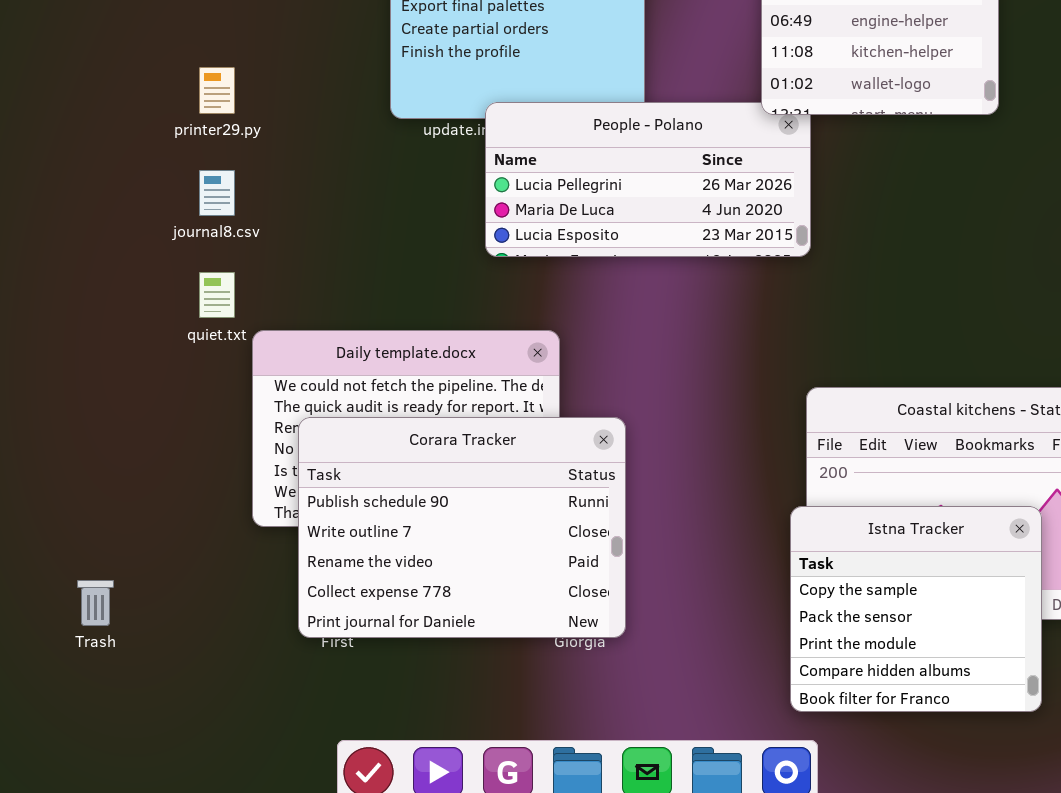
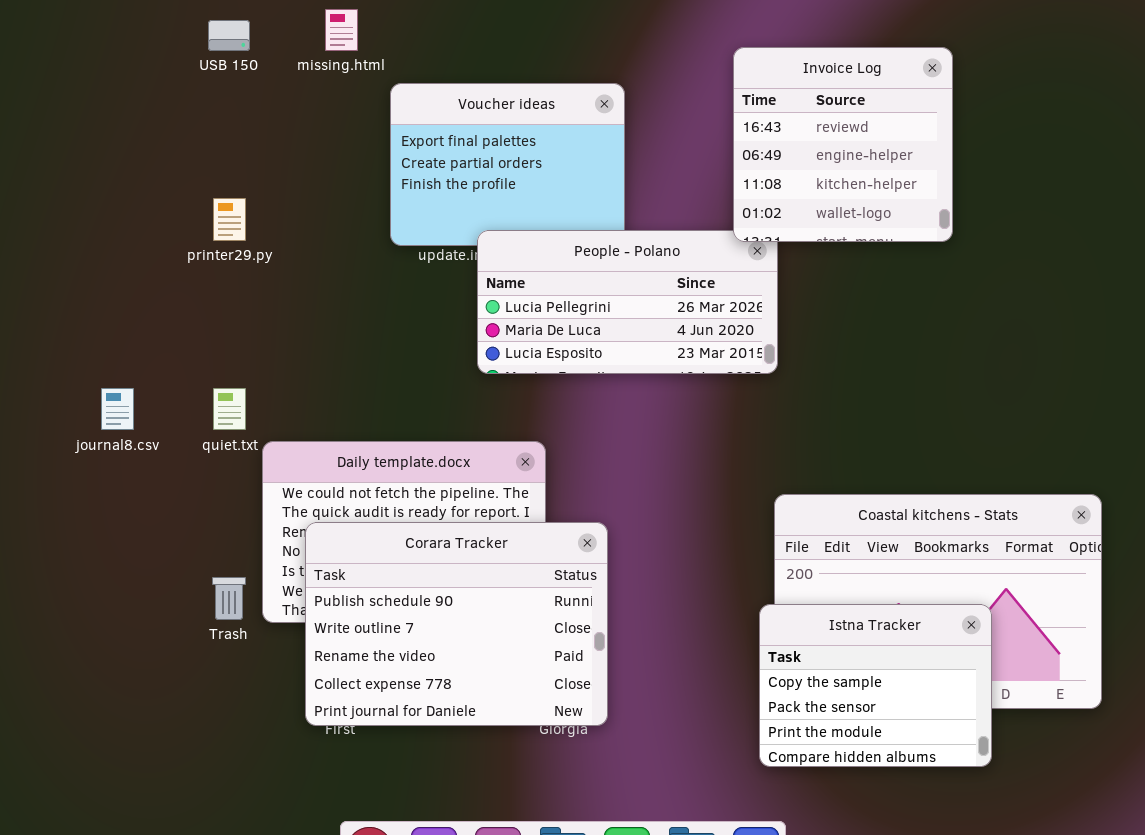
journal8.csv: [199,170,235,216] -> [101,388,134,430], moved
Istna Tracker: [790,506,1042,712] -> [759,604,992,767], resized
Trash: [77,580,114,626] -> [212,577,246,620], moved

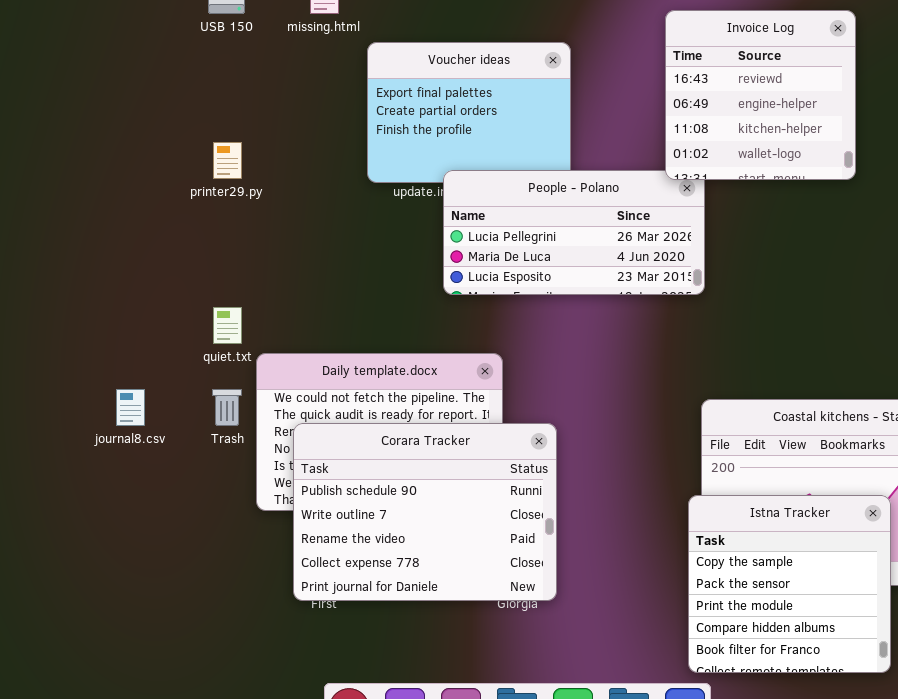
journal8.csv: [101,388,134,430] -> [116,389,145,426], moved
Trash: [212,577,246,620] -> [212,389,242,426], moved
Istna Tracker: [759,604,992,767] -> [688,495,891,673], resized

